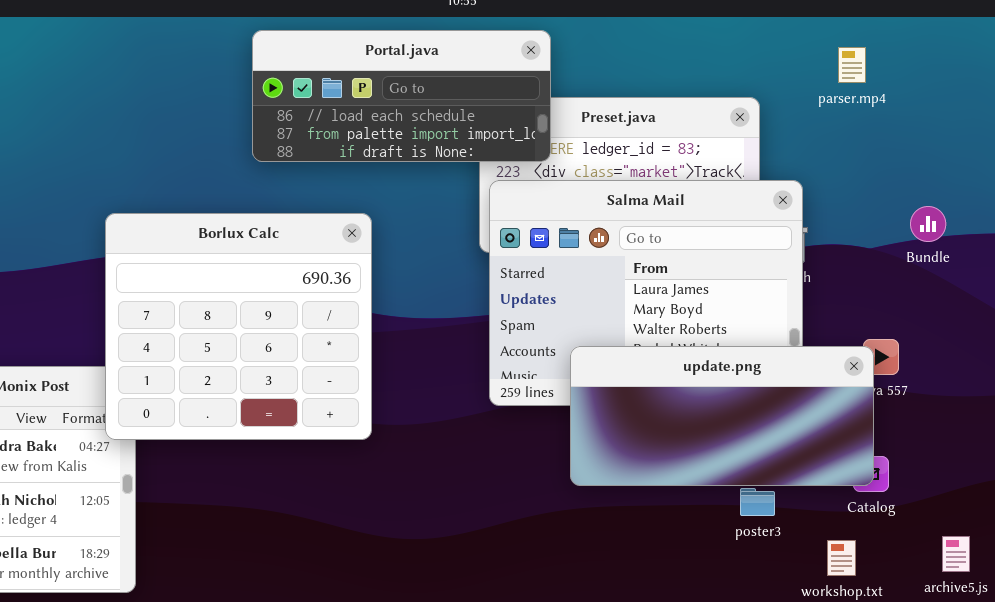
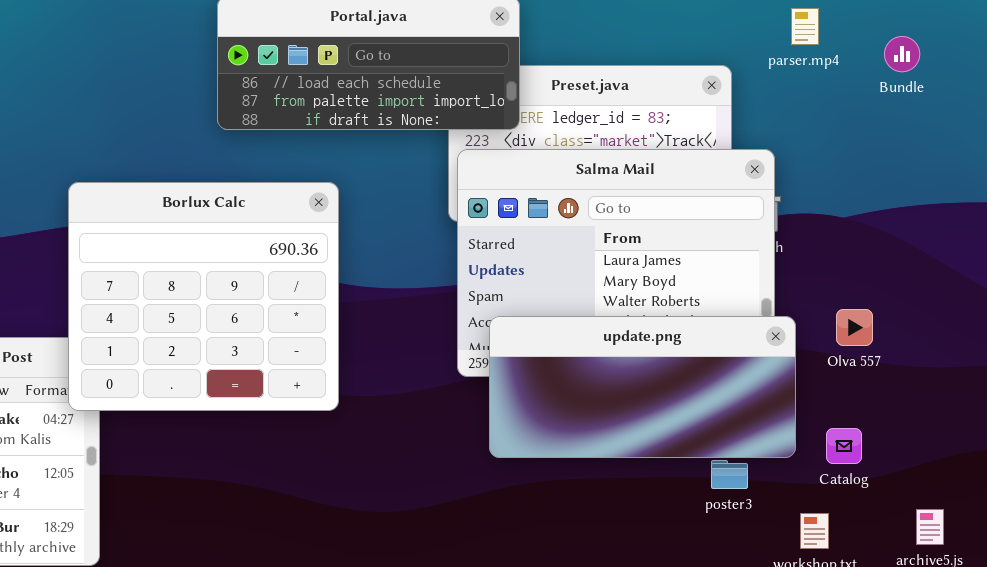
parser.mp4: [838,47,866,83] -> [791,8,819,45], moved
Bundle: [910,206,946,242] -> [884,36,920,72], moved
update.png: [570,346,874,486] -> [489,316,796,458], moved

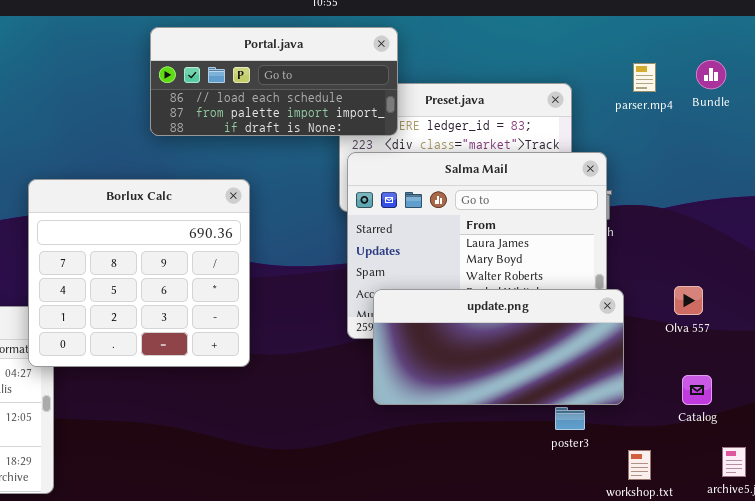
parser.mp4: [791,8,819,45] -> [633,63,656,92], moved
Olva 557: [836,309,873,346] -> [674,286,703,315], moved
Catalog: [826,428,862,464] -> [682,375,712,405], moved

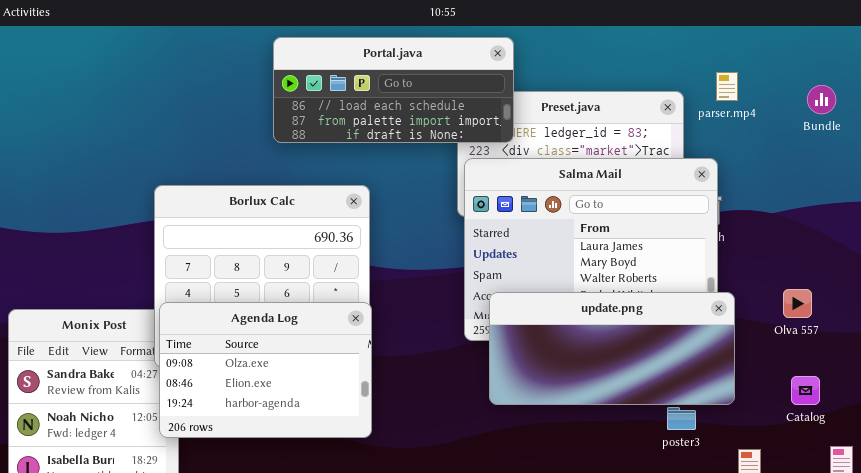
Bundle: [696,60,726,89] -> [807,85,836,114], moved
parser.mp4: [633,63,656,92] -> [716,72,738,101], moved
Agenda Log: none -> [159,302,372,438], opened

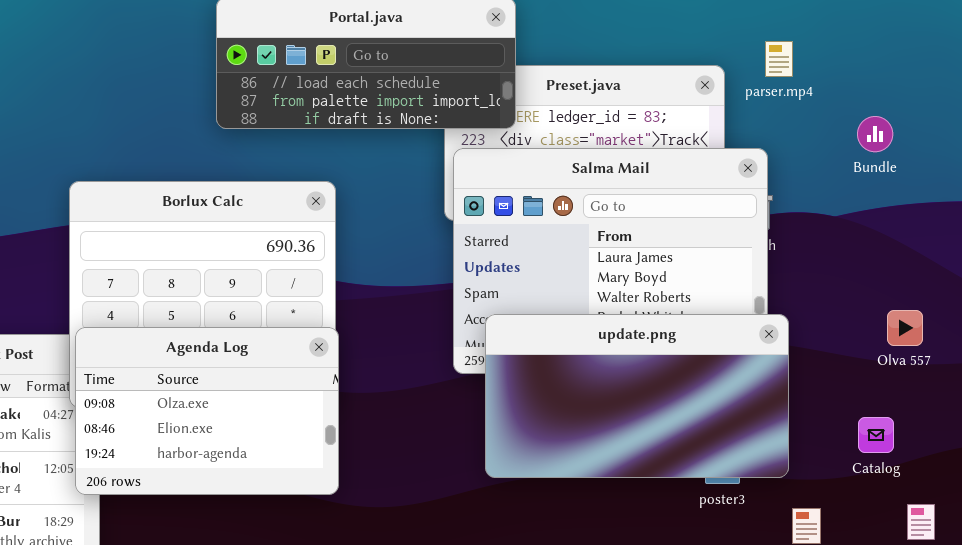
Bundle: [807,85,836,114] -> [857,116,893,152], moved
Olva 557: [783,289,812,318] -> [887,310,923,346], moved
update.png: [489,292,735,405] -> [485,314,789,478], resized

